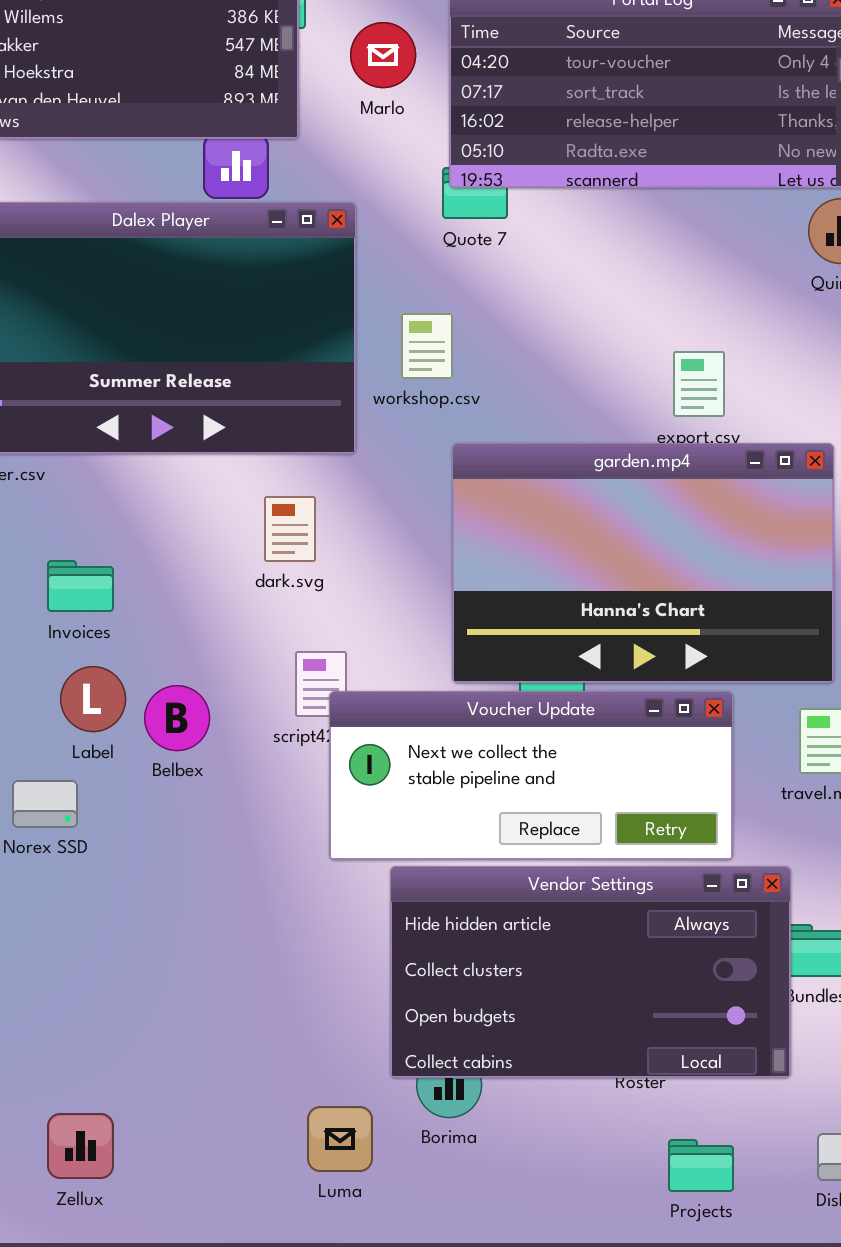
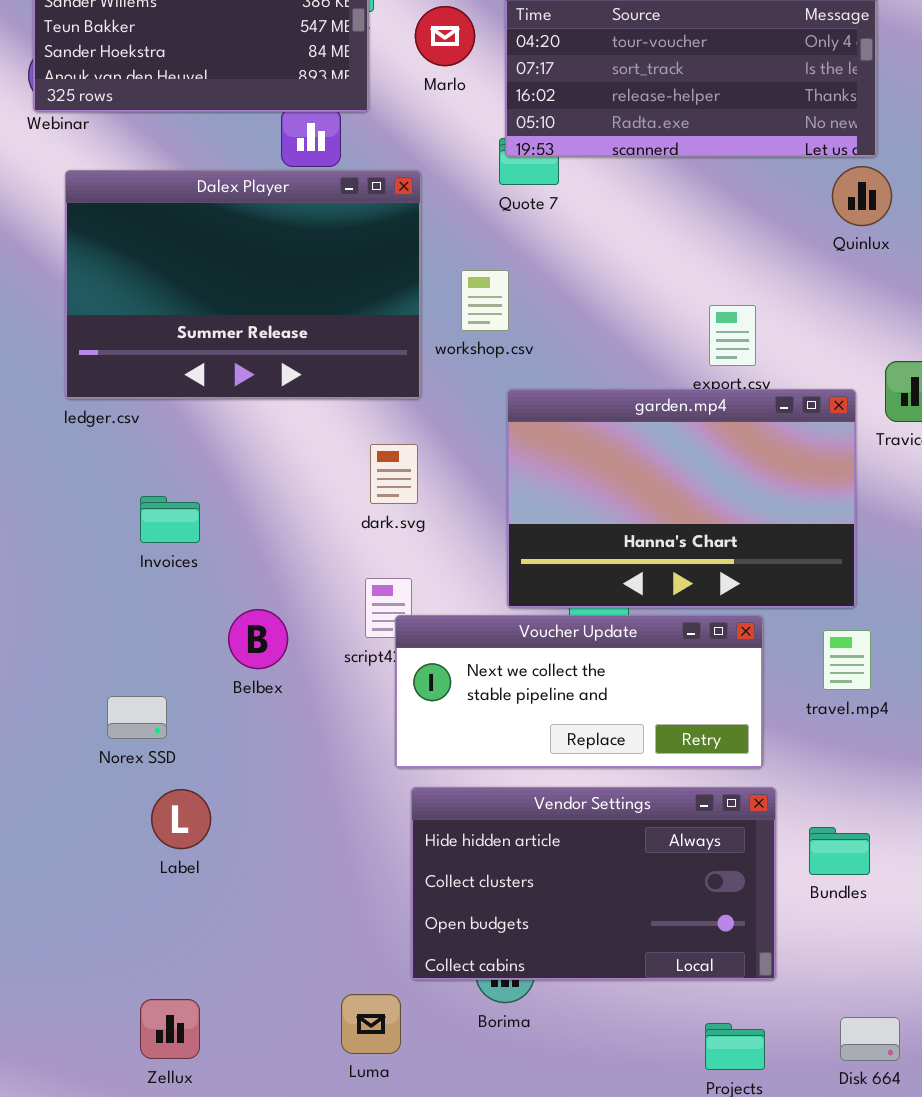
dark.svg: [264,496,316,562] -> [370,444,418,504], moved
Label: [60,666,126,732] -> [151,789,211,849], moved
Vendor Settings: [390,866,791,1078] -> [411,787,776,980], moved
Luma: [307,1106,373,1172] -> [341,994,401,1054], moved

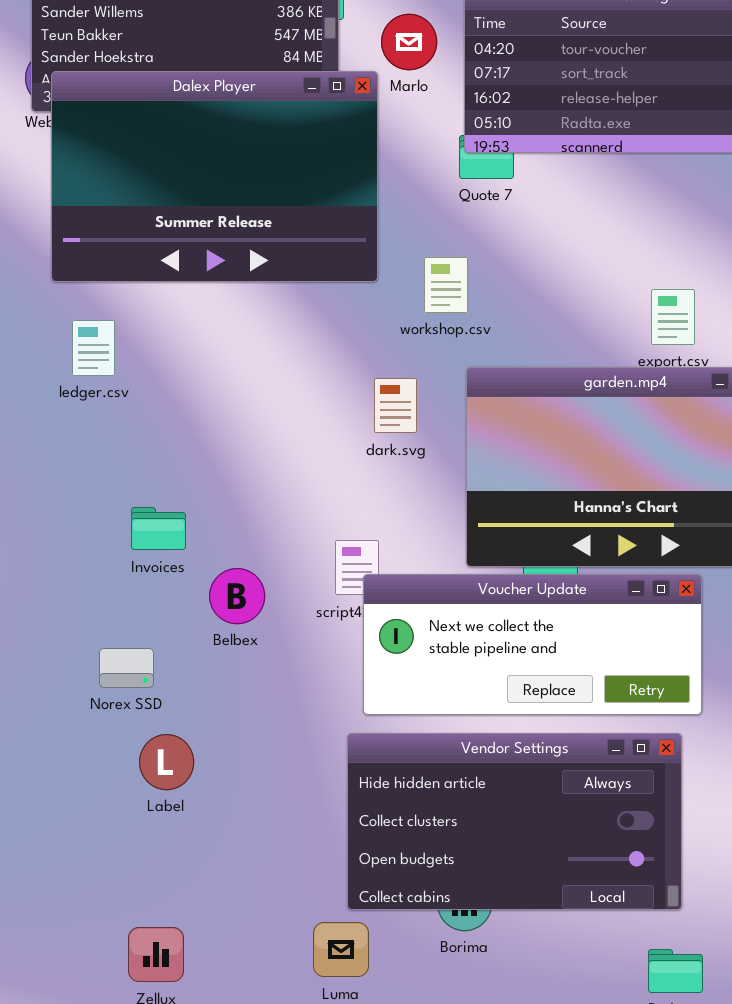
Dalex Player: [65,170,421,399] -> [51,71,378,282], moved
dark.svg: [370,444,418,504] -> [374,378,417,433], moved
Invoices: [140,496,200,543] -> [131,507,186,550], moved
Vendor Settings: [411,787,776,980] -> [347,733,682,910], moved

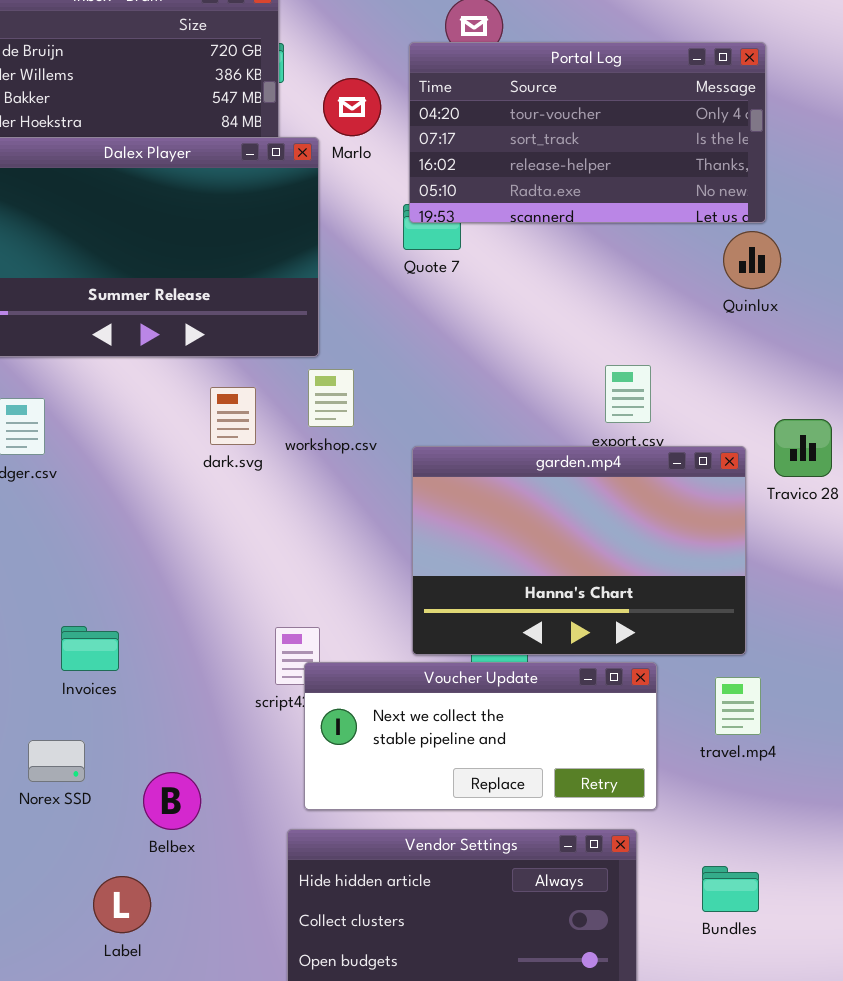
workshop.csv: [424,257,468,313] -> [308,369,354,427], moved
dark.svg: [374,378,417,433] -> [210,387,256,445], moved
Invoices: [131,507,186,550] -> [61,626,119,671], moved
Belbex: [209,568,265,624] -> [143,772,201,830], moved
Label: [139,734,194,790] -> [93,876,151,933], moved

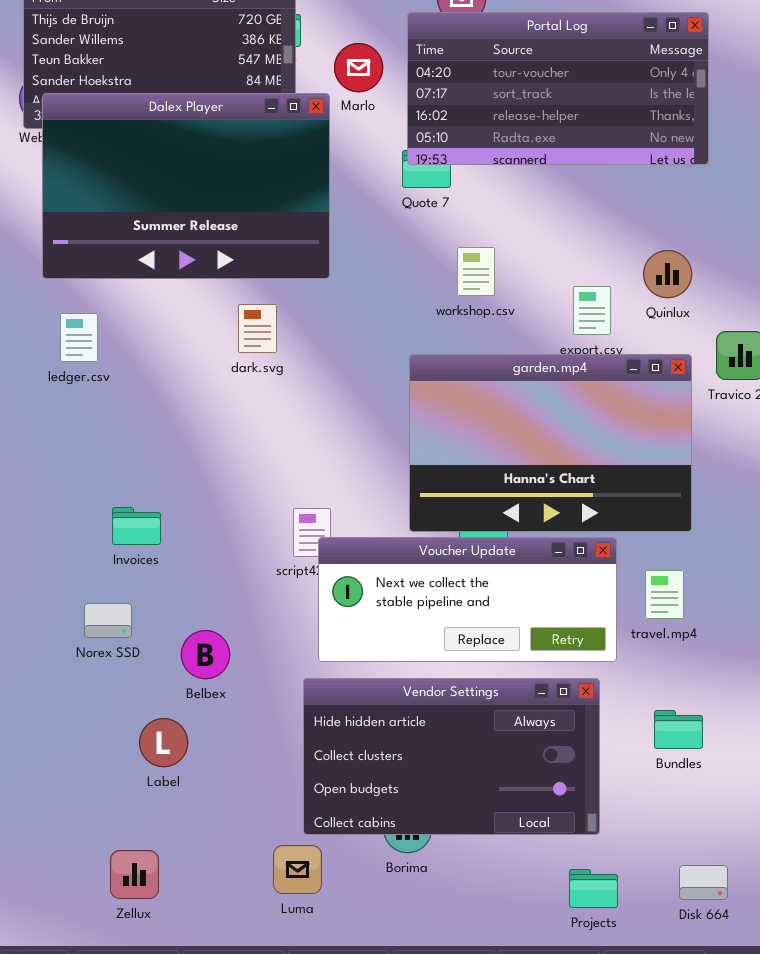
Quinlux: [723,231,781,289] -> [643,250,692,298], moved
workshop.csv: [308,369,354,427] -> [457,247,495,296], moved
travel.mp4: [715,677,761,735] -> [645,570,684,619], moved

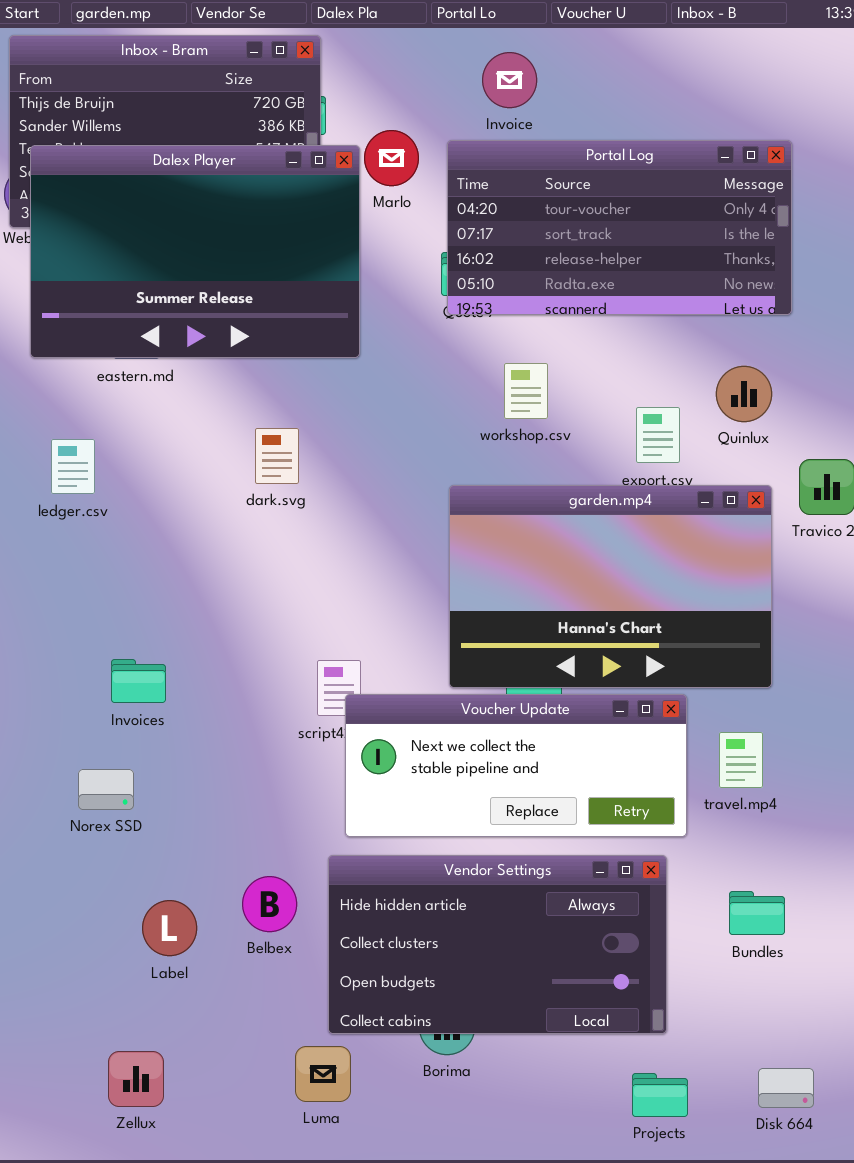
Portal Log: [407,12,709,165] -> [447,140,792,315], moved
Dalex Player: [42,93,330,279] -> [30,145,360,358], moved
Belbex: [181,630,230,679] -> [242,876,297,932], moved

